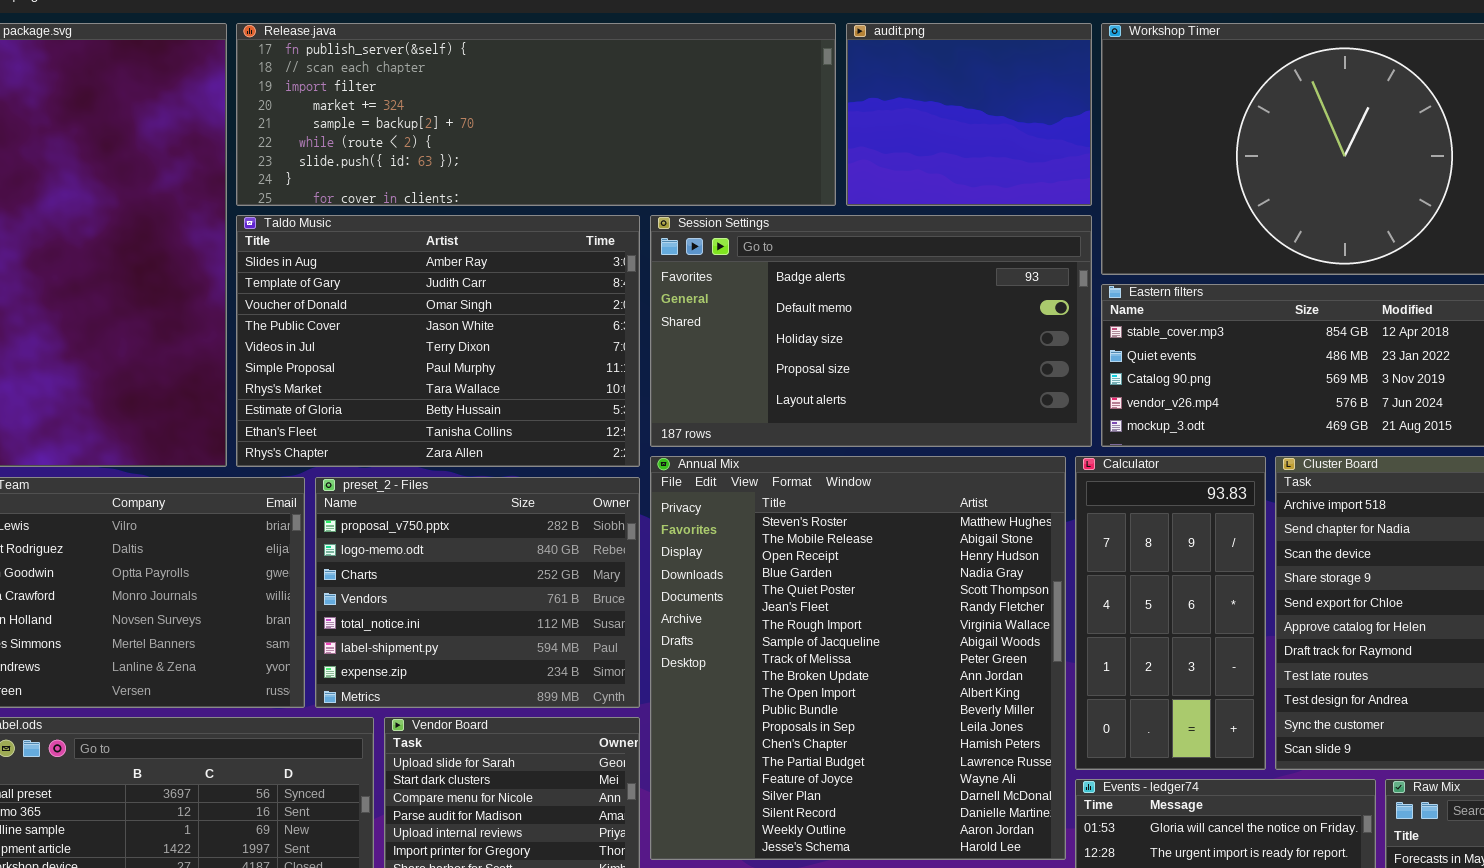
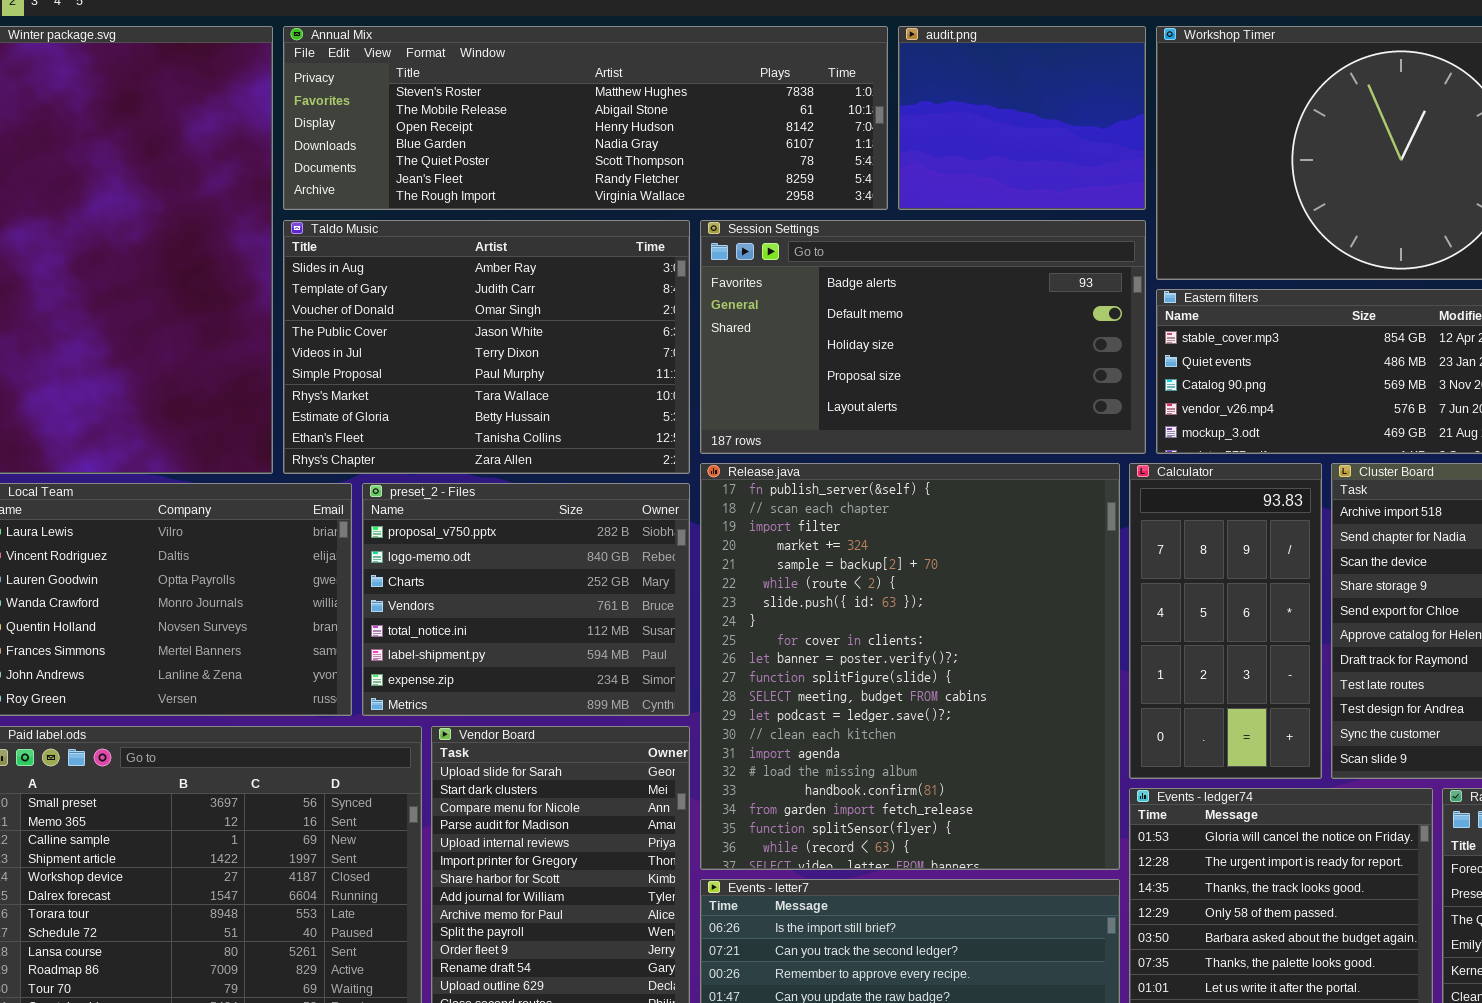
Release.java: [236,23,836,206] -> [700,463,1120,870], moved, resized
Annual Mix: [650,456,1066,860] -> [283,26,888,210], moved, resized

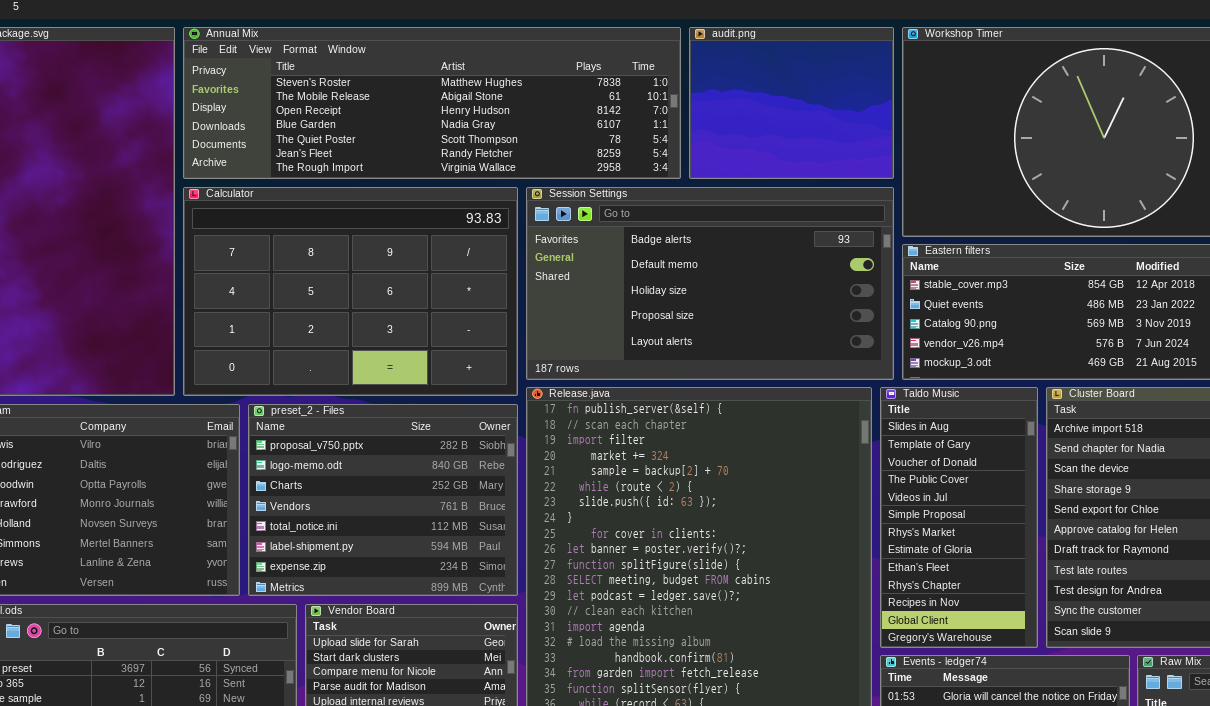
Taldo Music: [283,220,690,474] -> [880,387,1038,648], moved, resized
Calculator: [1129,463,1322,779] -> [183,187,518,396], moved, resized

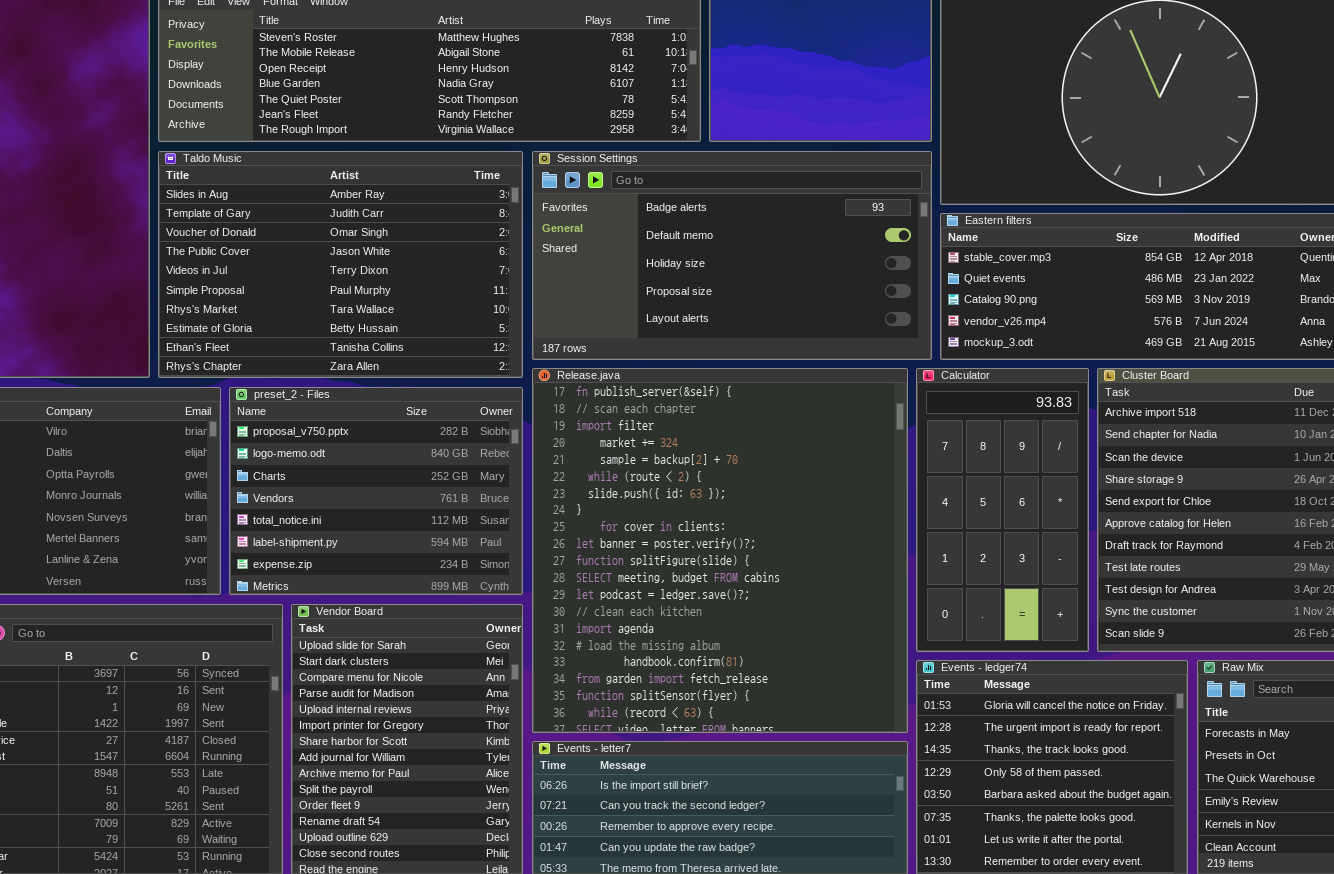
Calculator: [183,187,518,396] -> [916,368,1089,652], moved, resized
Taldo Music: [880,387,1038,648] -> [158,151,523,378], moved, resized

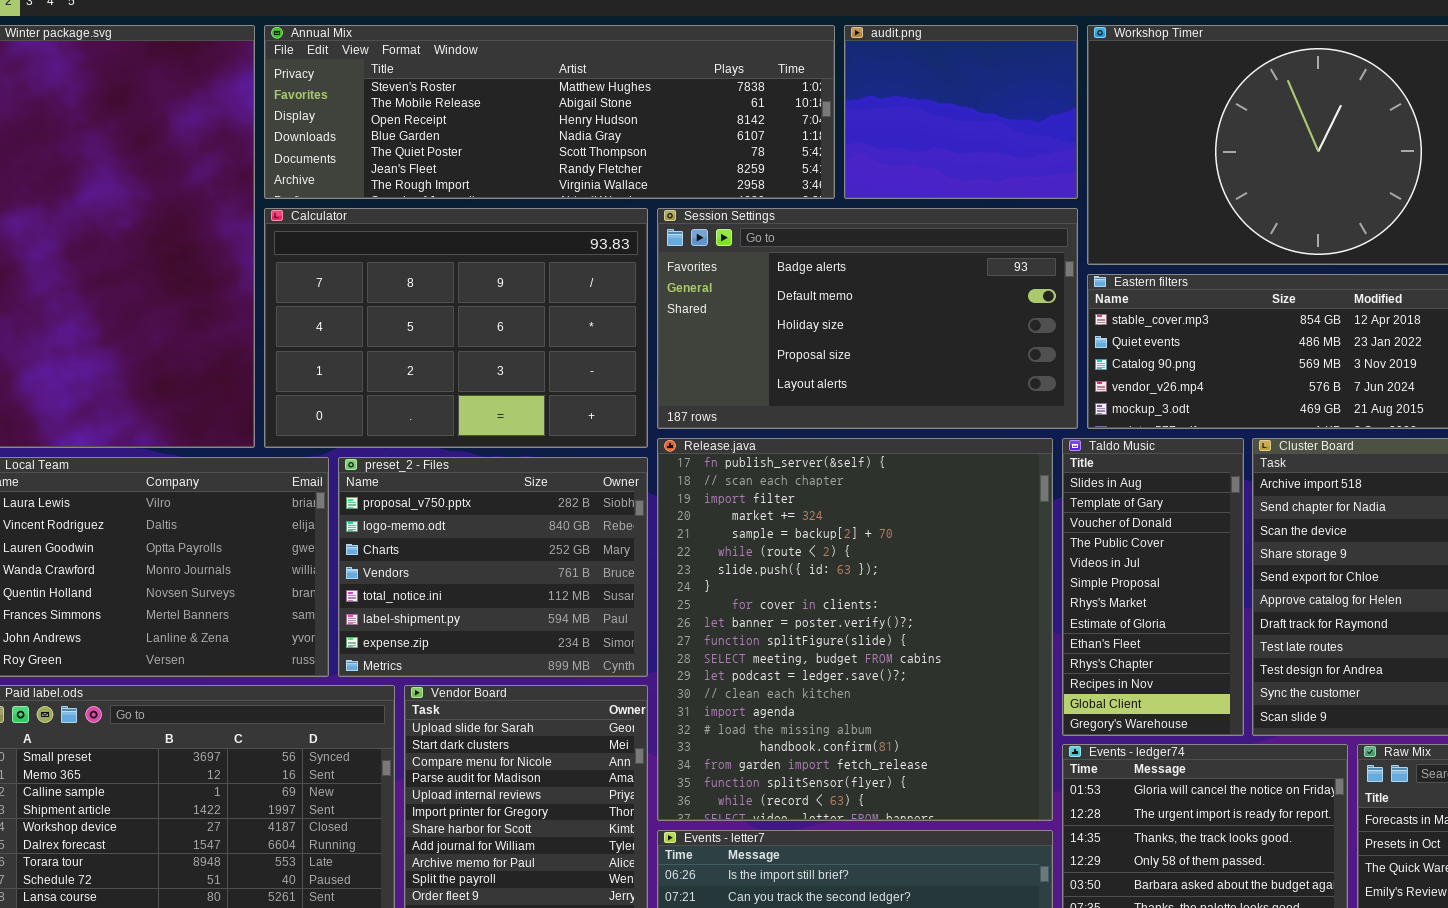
Taldo Music: [158,151,523,378] -> [1062,438,1244,736], moved, resized
Calculator: [916,368,1089,652] -> [264,208,648,448], moved, resized

